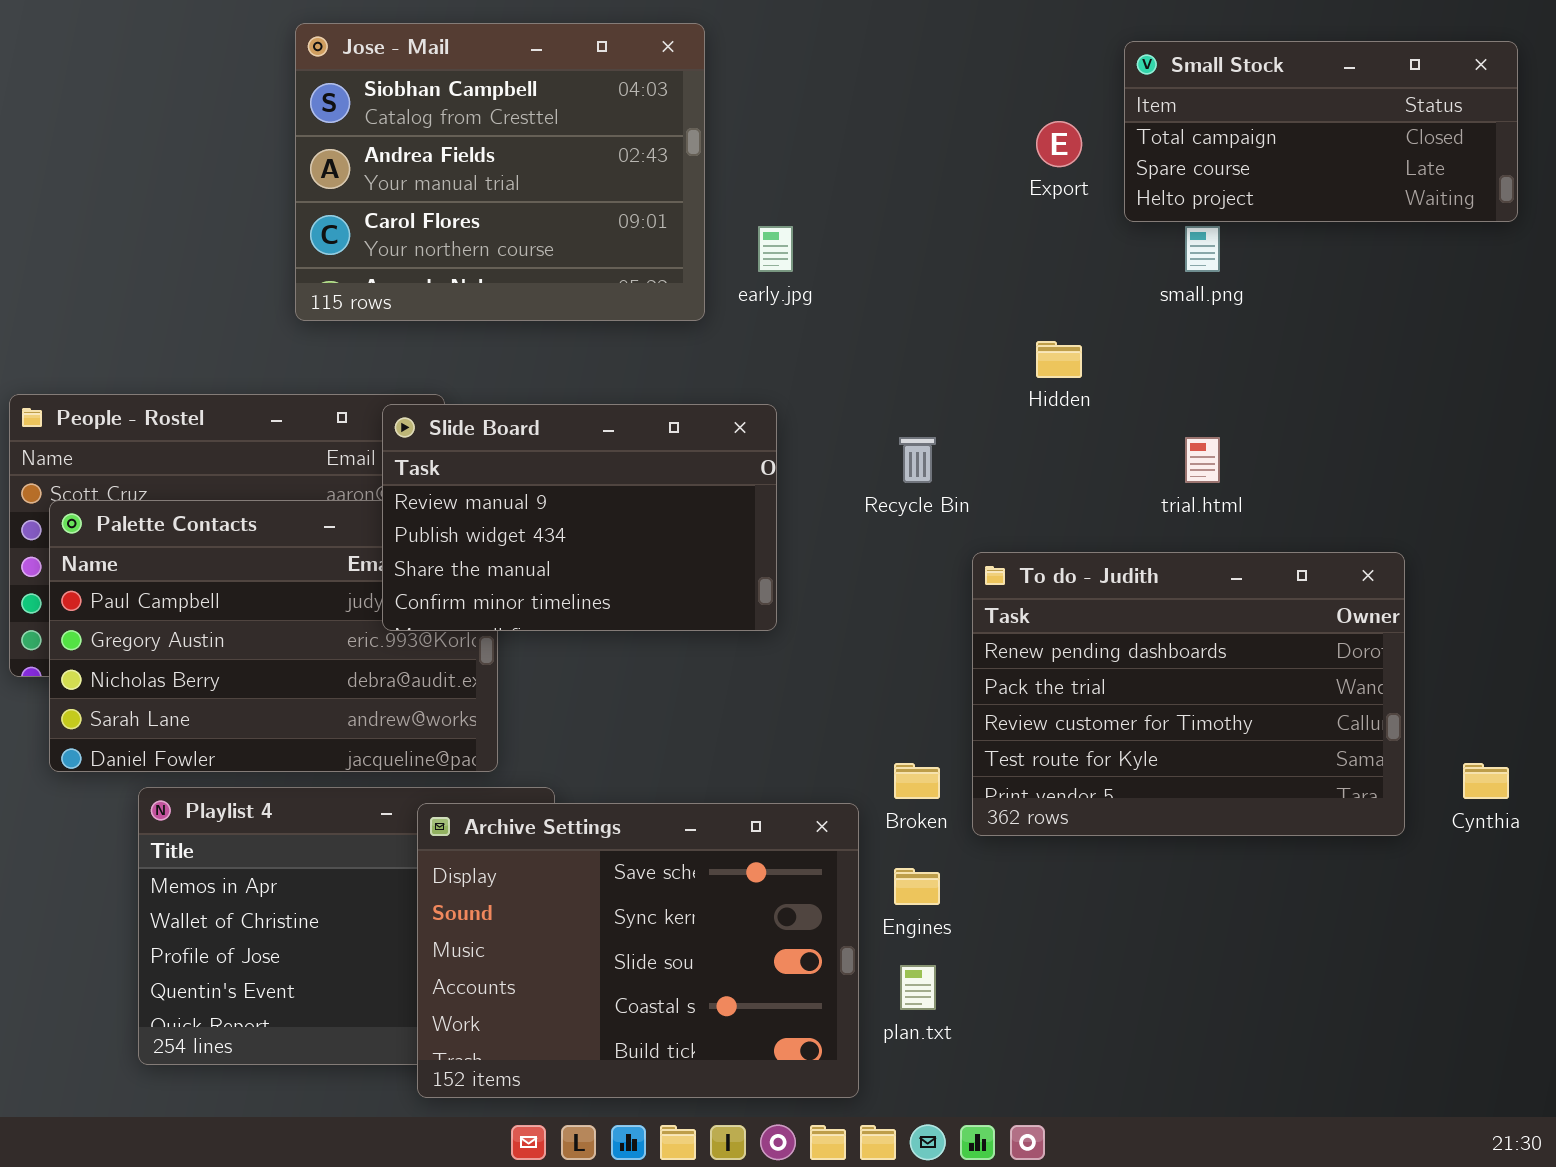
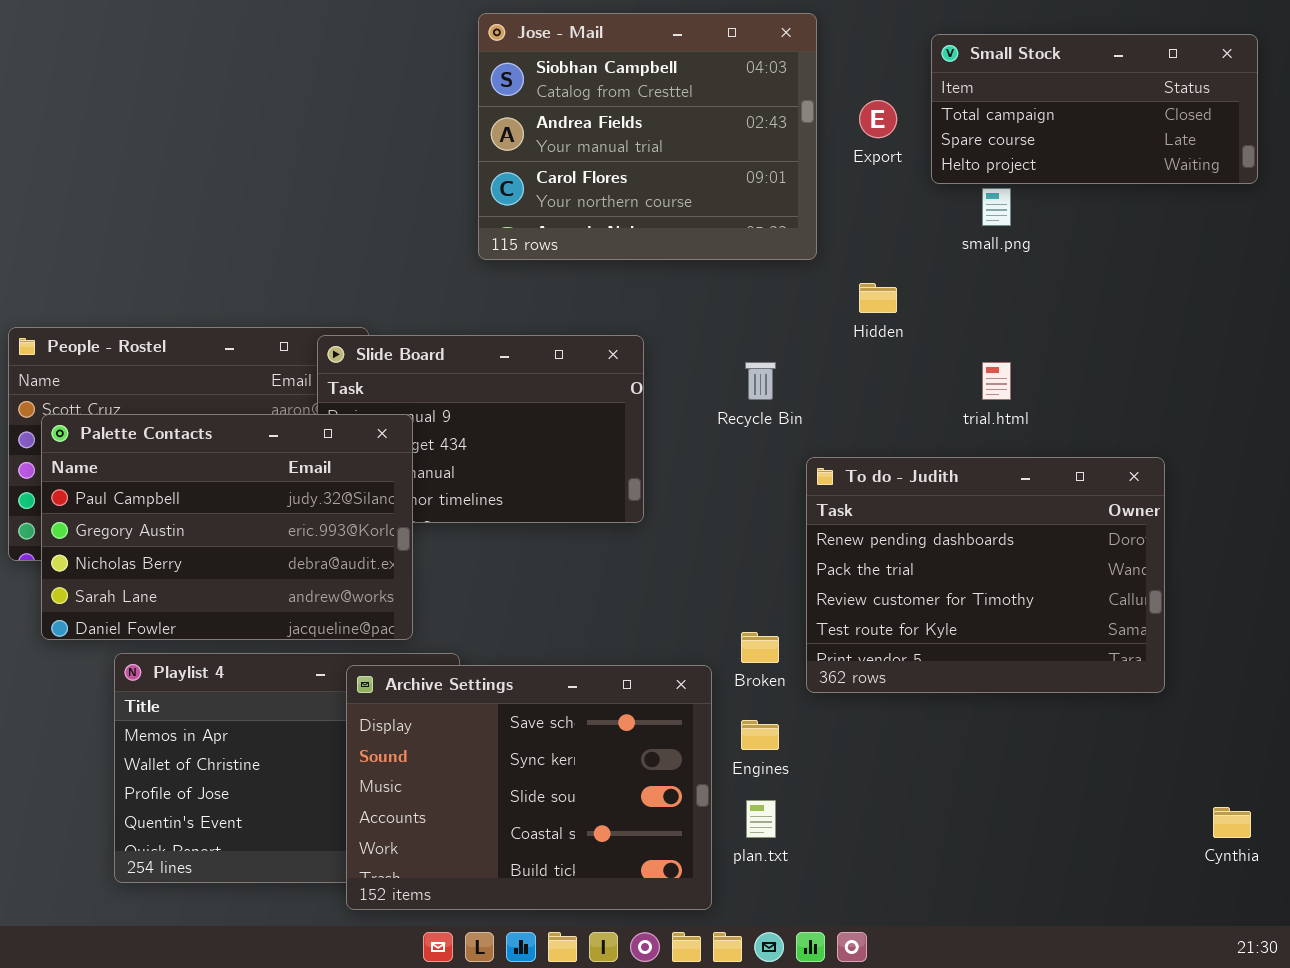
Jose - Mail: [295,23,705,321] -> [478,13,817,260], moved
Palette Contacts: [49,500,498,772] -> [41,414,413,640], raised
Cynthia: [1463,763,1509,799] -> [1213,807,1251,838], moved

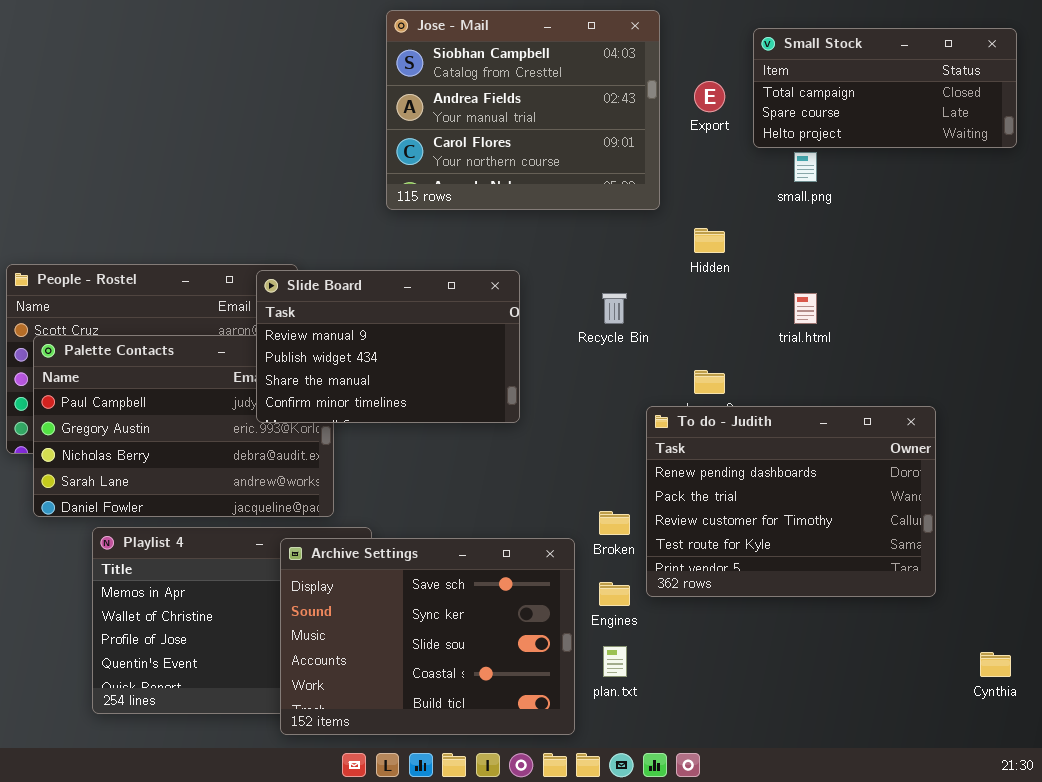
Slide Board: [317,335,644,523] -> [256,270,520,423], raised
To do - Judith: [806,457,1165,693] -> [646,406,936,597], moved

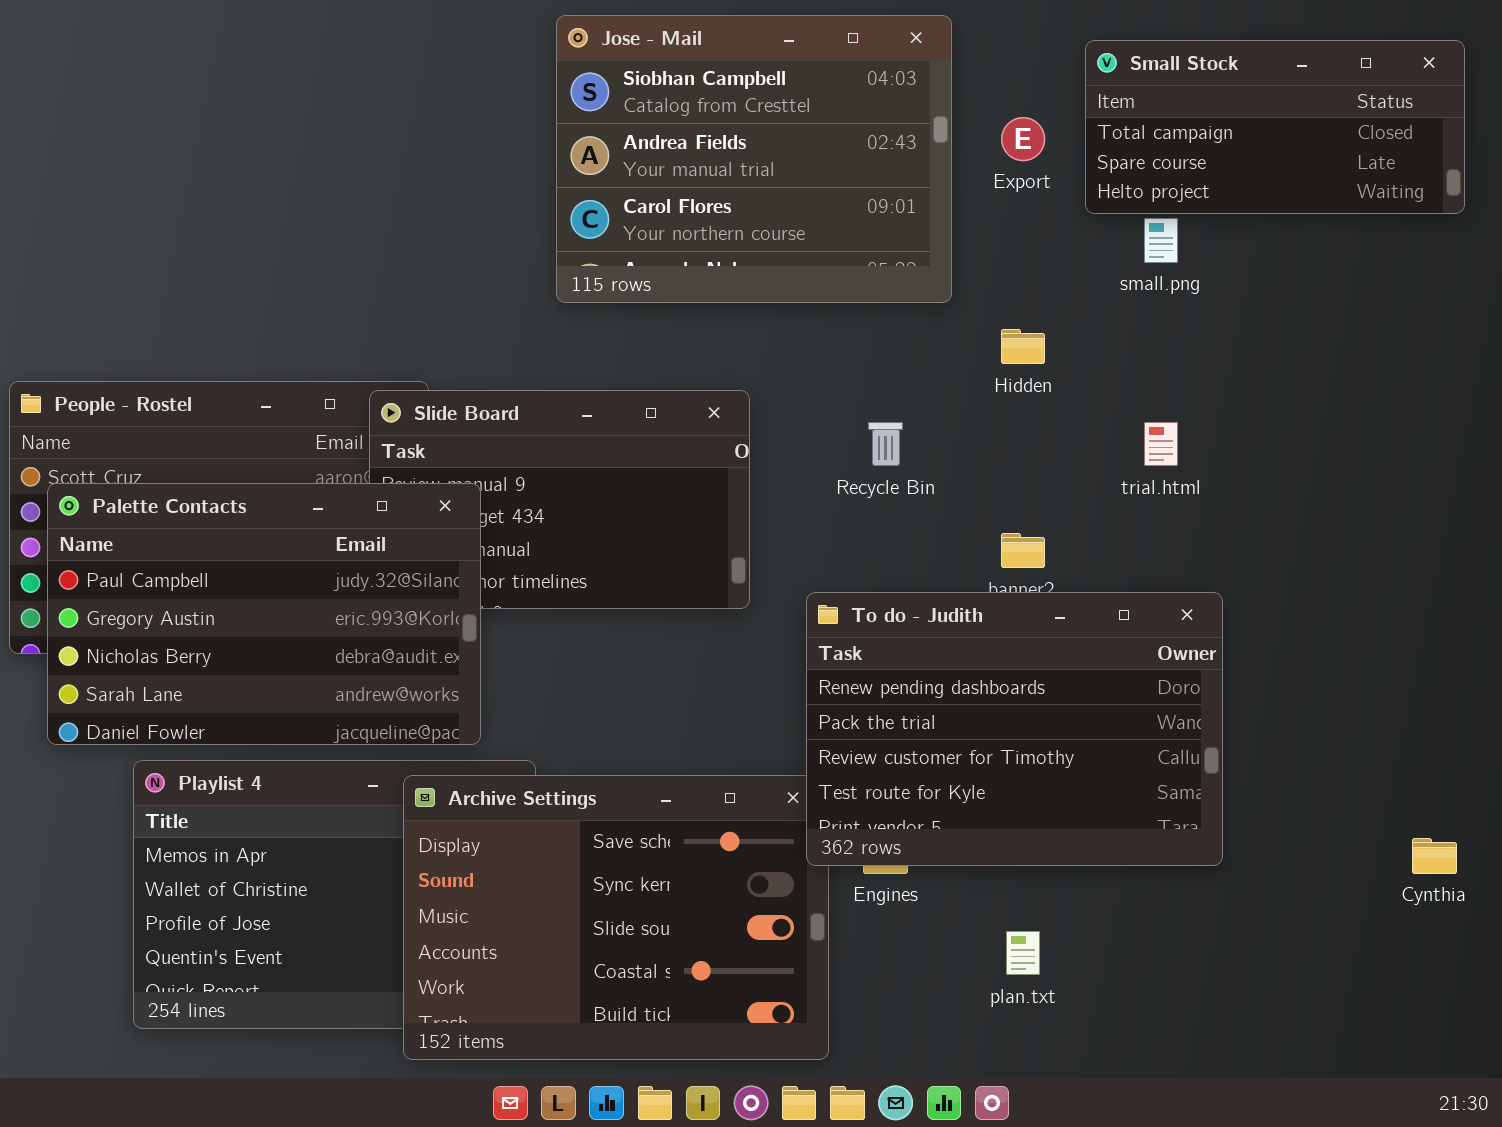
Palette Contacts: [33,335,334,517] -> [47,483,481,745], raised
To do - Judith: [646,406,936,597] -> [806,592,1223,866], moved
plan.txt: [603,646,627,677] -> [1006,931,1040,975], moved
Cynthia: [980,652,1011,677] -> [1412,838,1457,874], moved

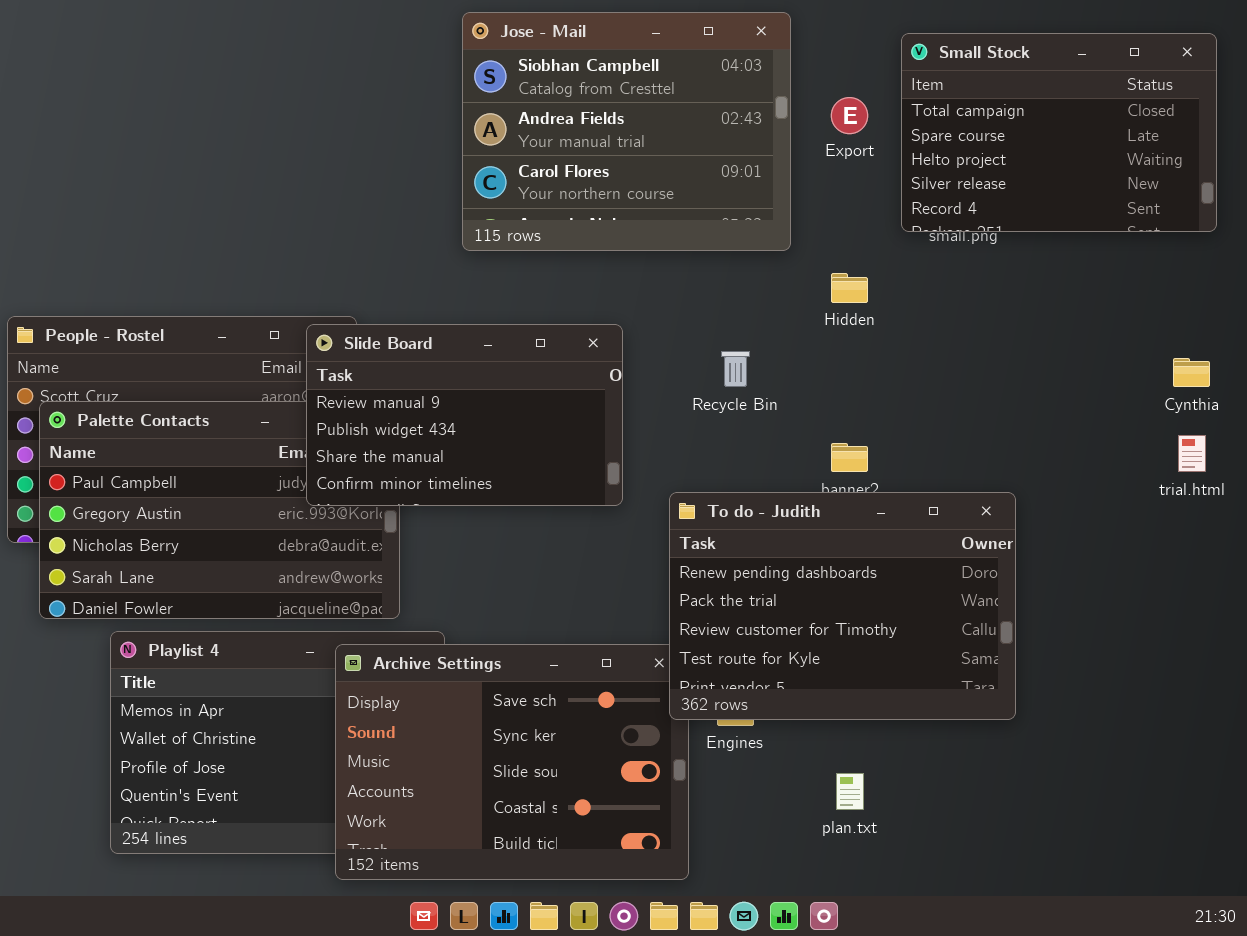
Small Stock: [1085,40,1465,214] -> [901,33,1217,232], resized
Slide Board: [369,390,750,609] -> [306,324,623,506], raised
trial.html: [1144,422,1178,466] -> [1178,435,1206,472], moved
Cynthia: [1412,838,1457,874] -> [1173,358,1210,387], moved

